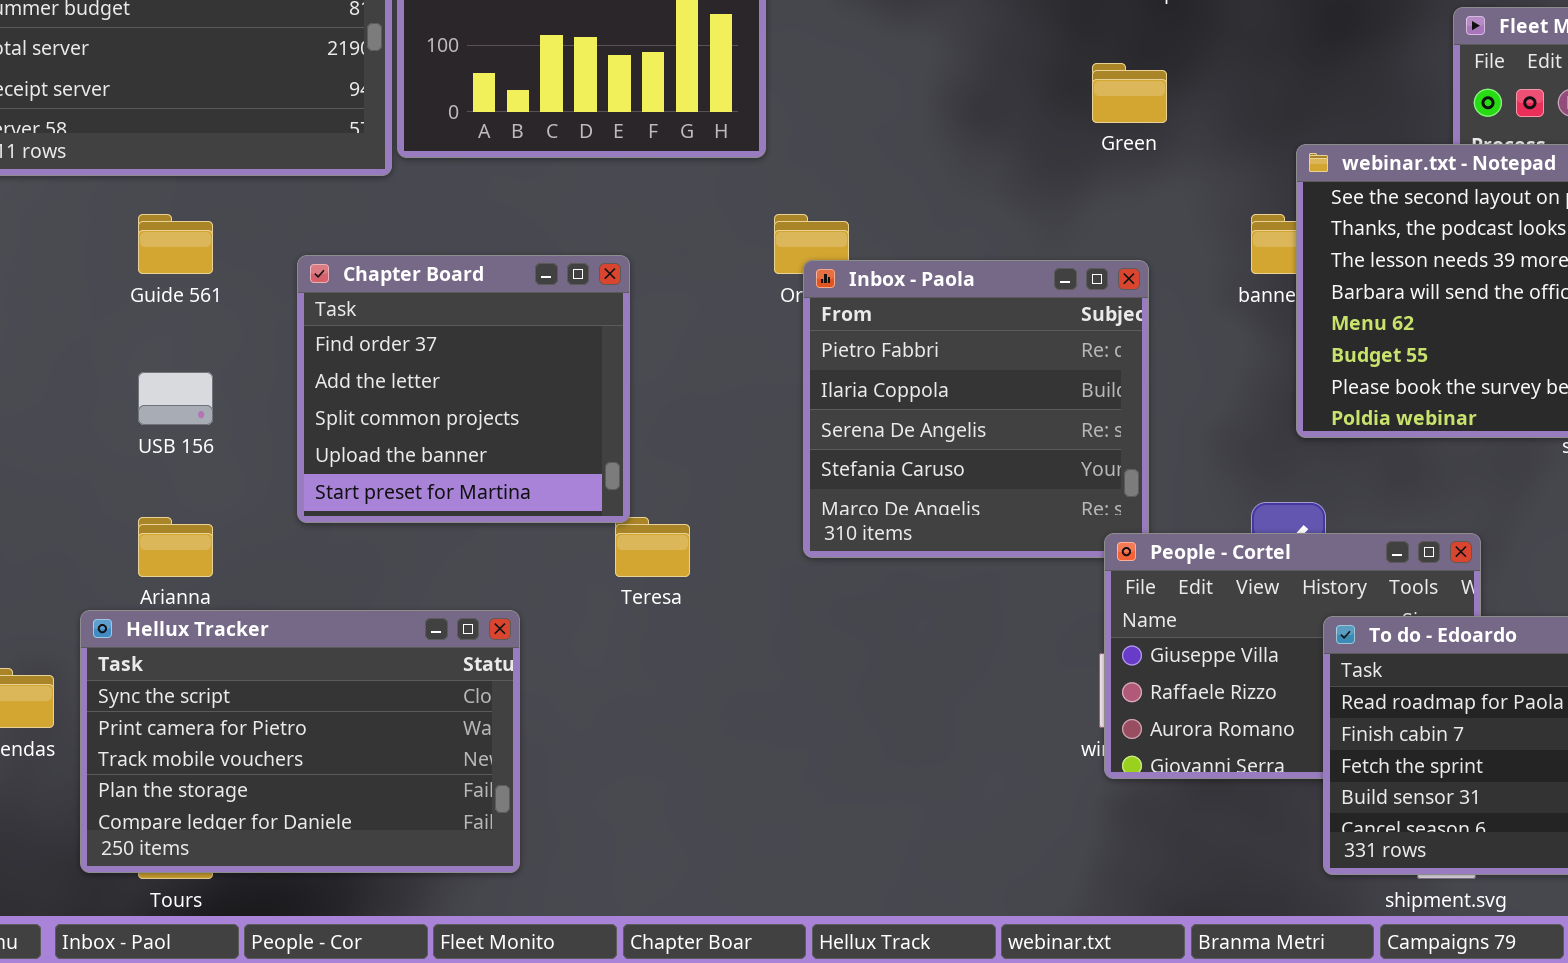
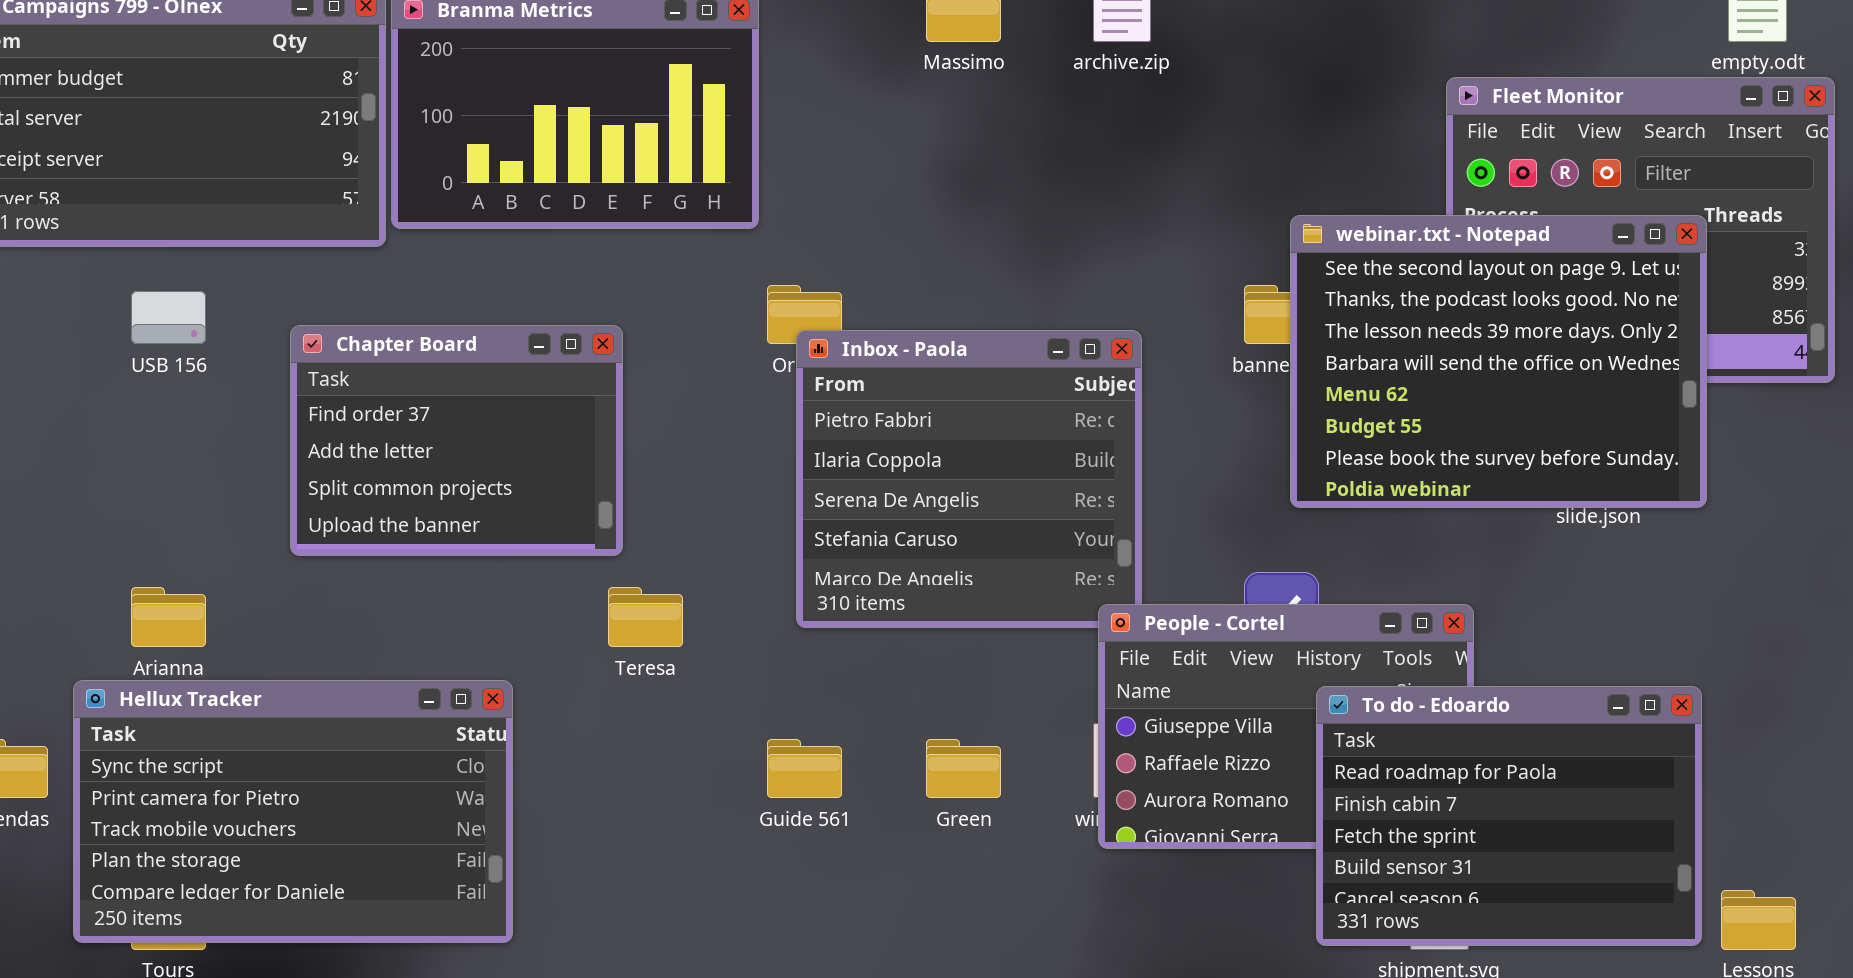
Green: [1092,63,1167,123] -> [926,739,1001,798], moved
Guide 561: [138,214,213,274] -> [767,739,842,798], moved
Chapter Board: [297,255,630,523] -> [290,325,623,556], resized
USB 156: [138,372,213,425] -> [131,291,206,344], moved

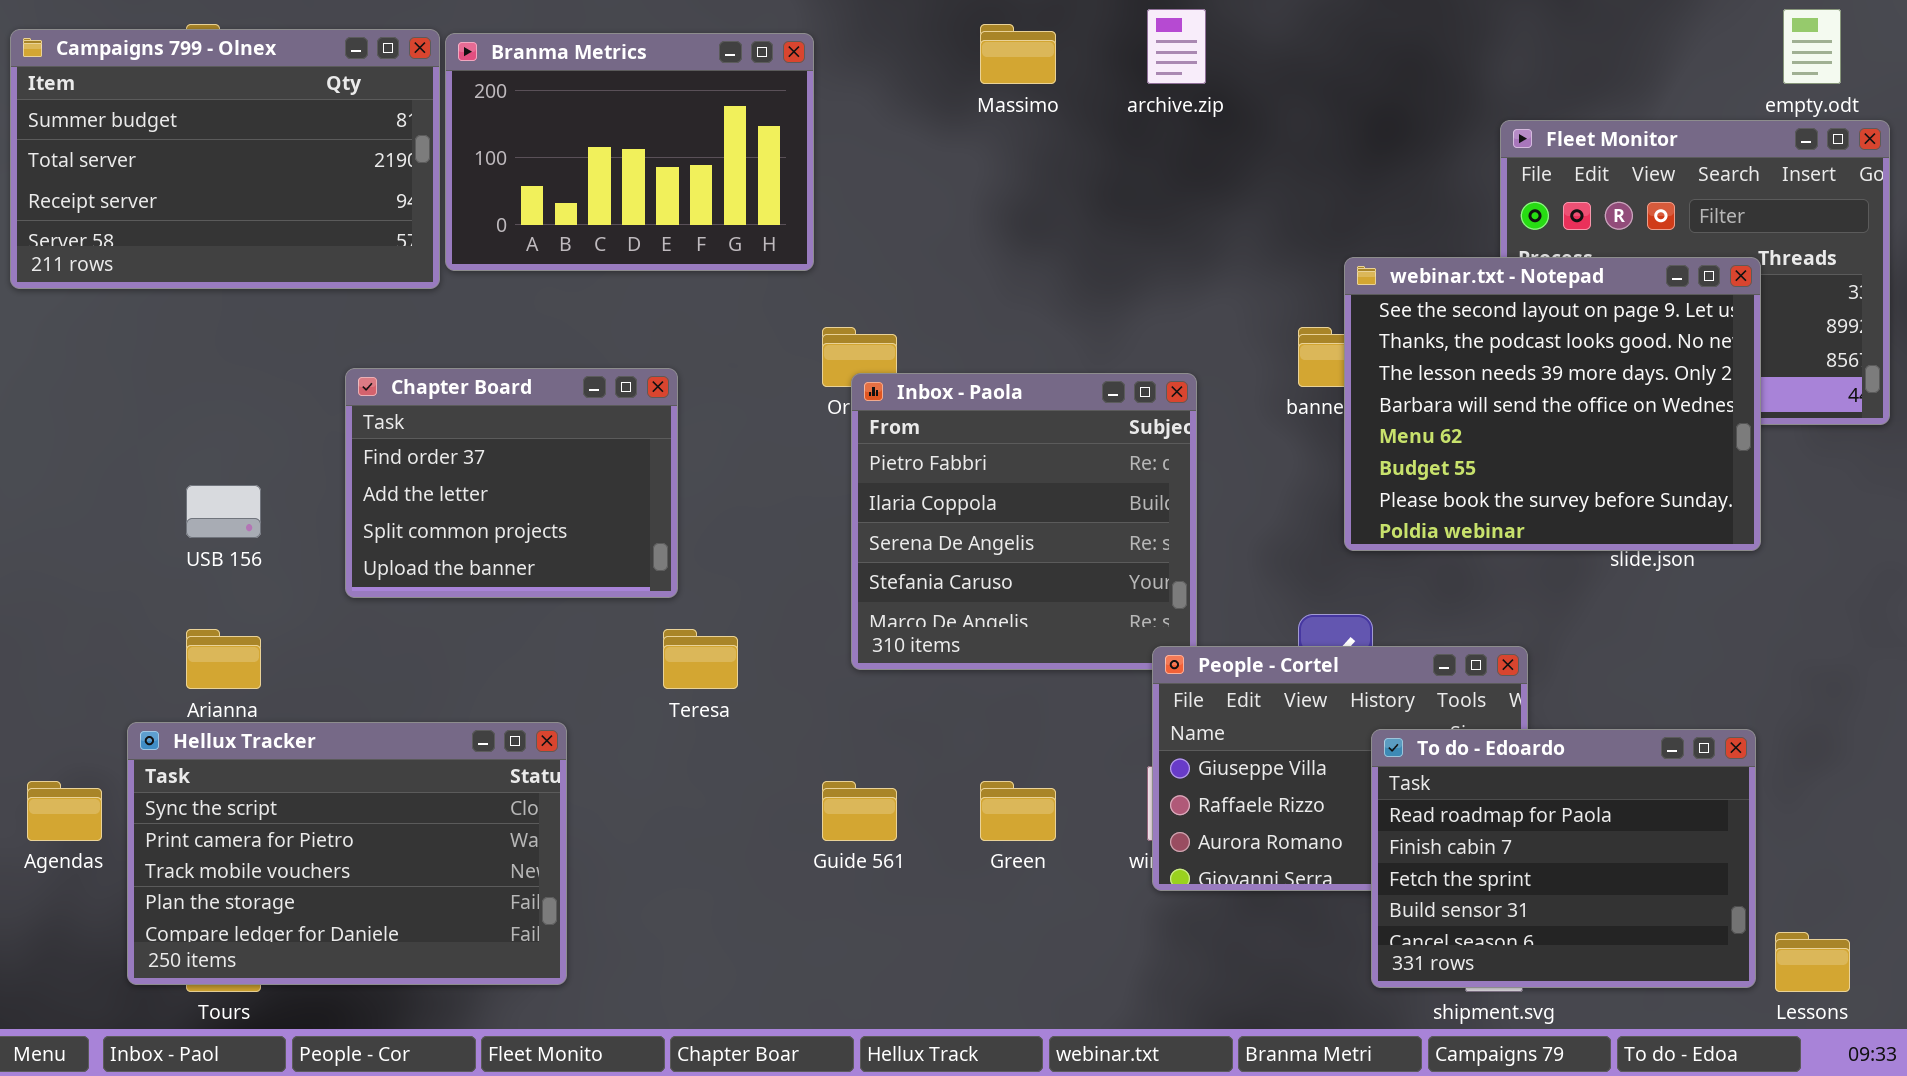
USB 156: [131,291,206,344] -> [186,485,261,538], moved

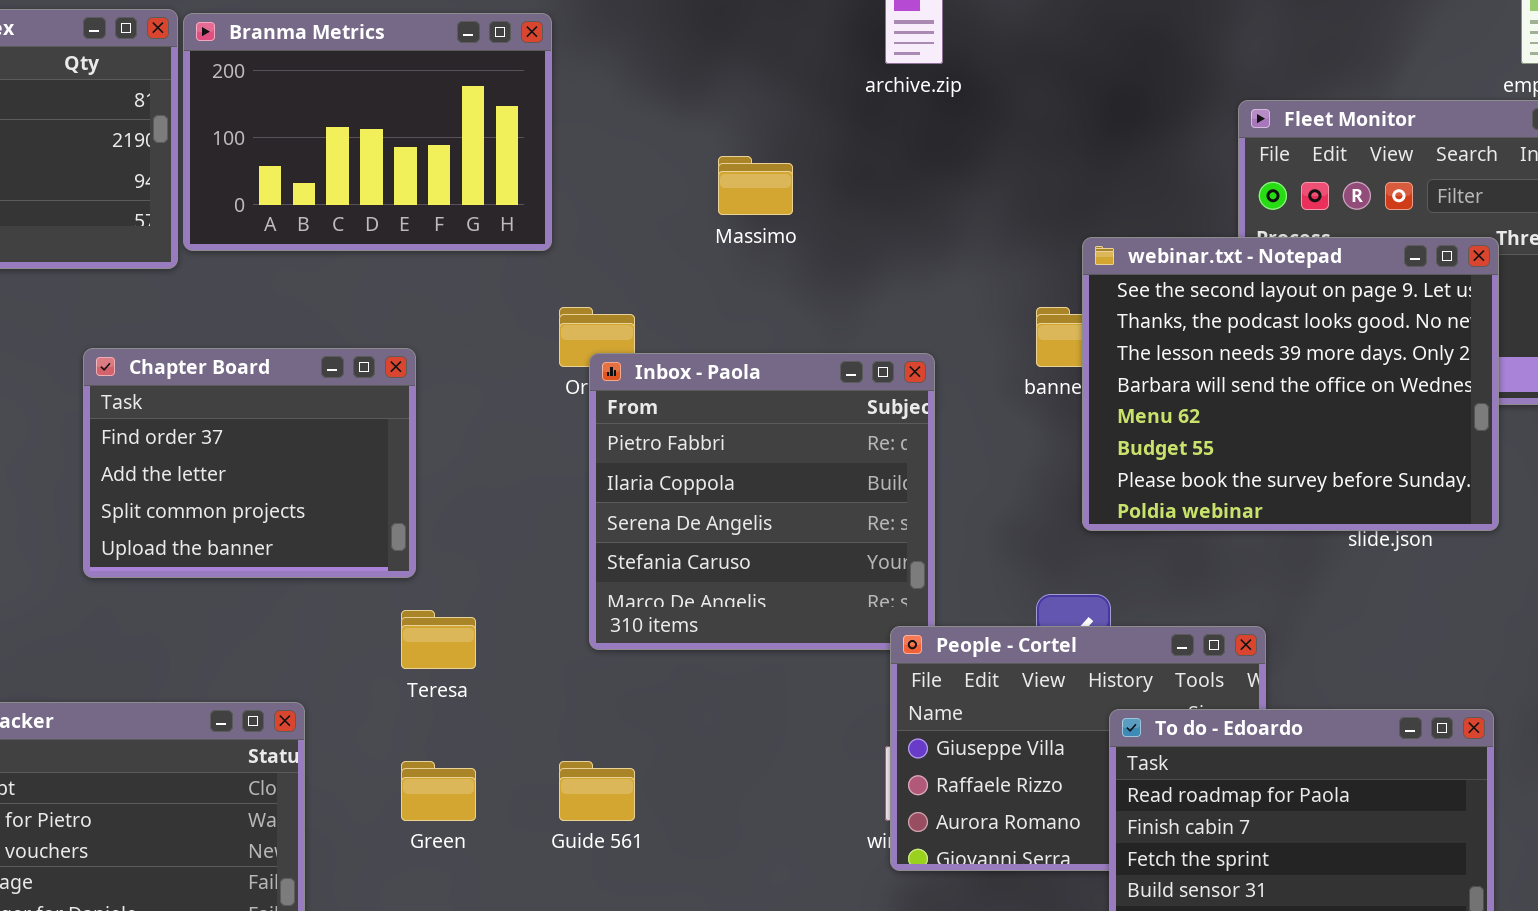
Massimo: [980,24,1056,84] -> [718,156,793,215], moved
Green: [980,781,1056,841] -> [401,761,476,821], moved

